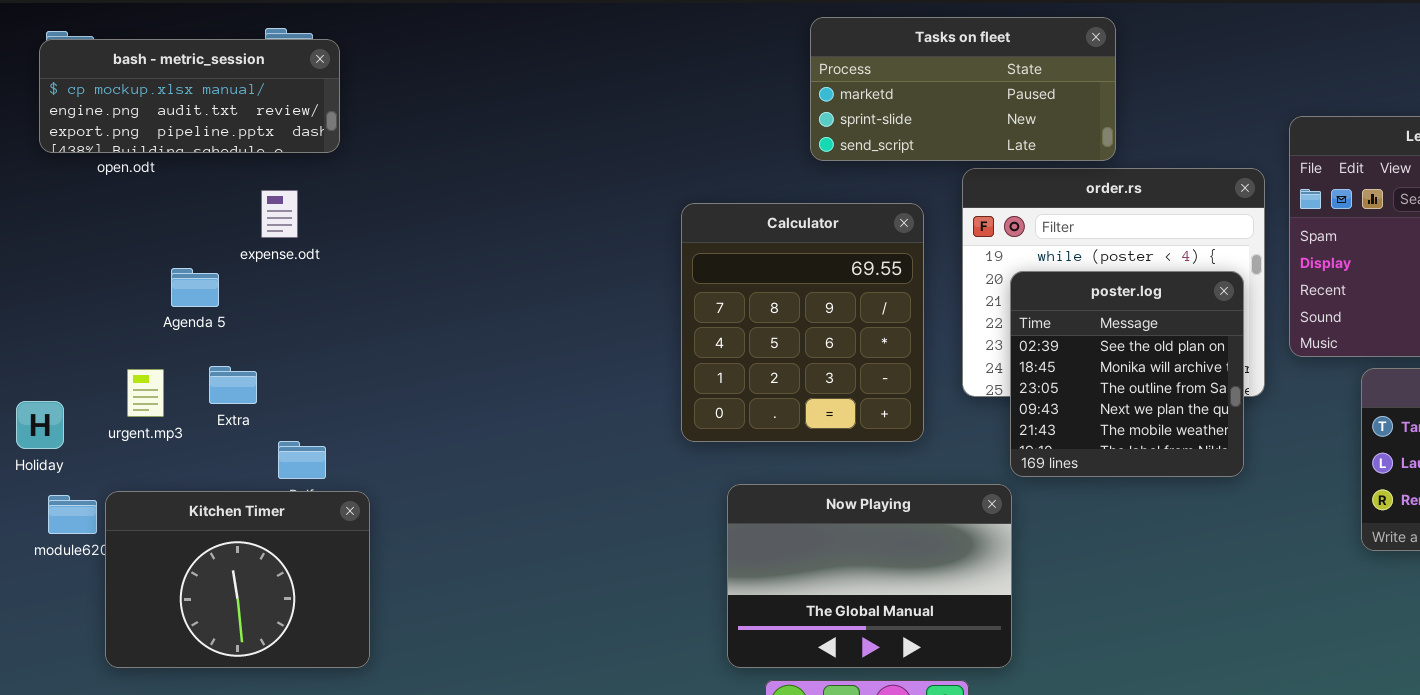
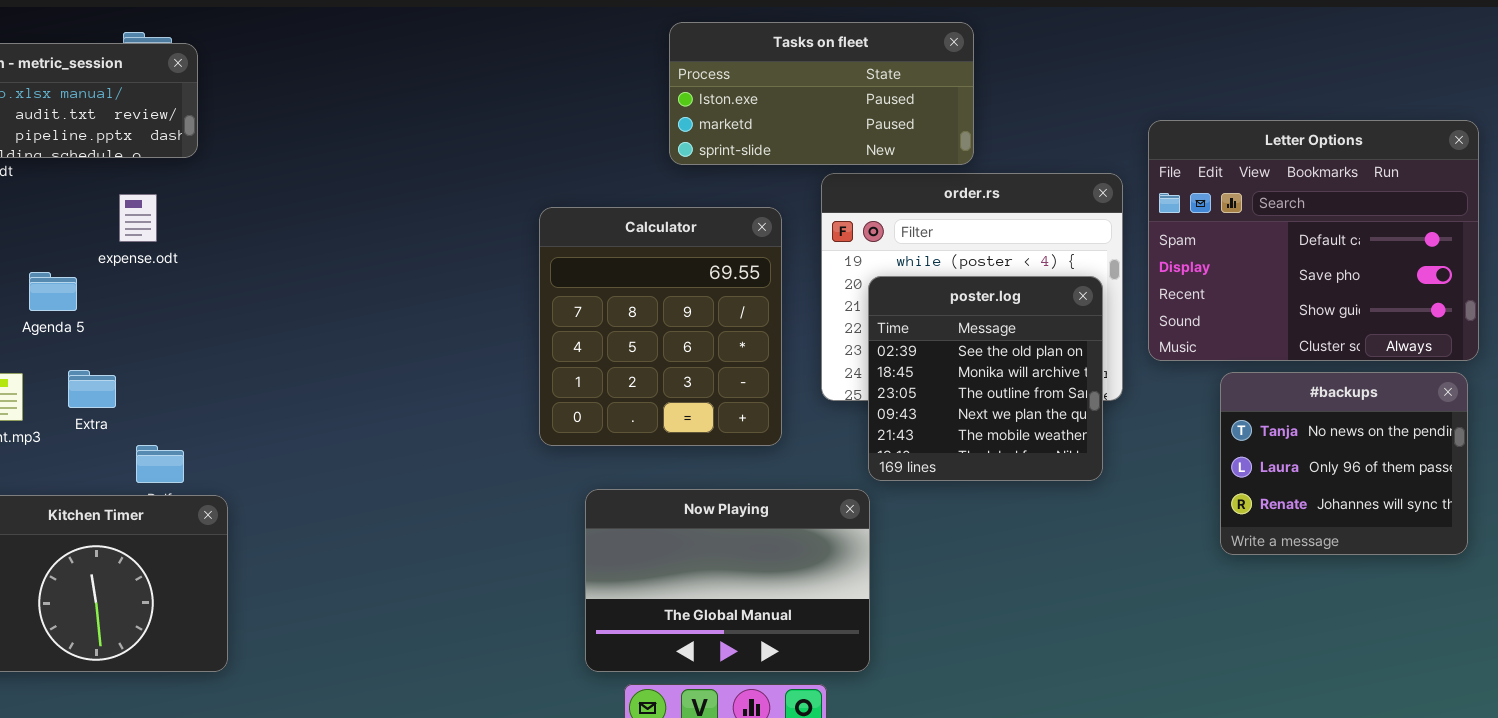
Tasks on fleet: [810,17,1116,161] -> [669,22,974,165], scrolled up 1 row

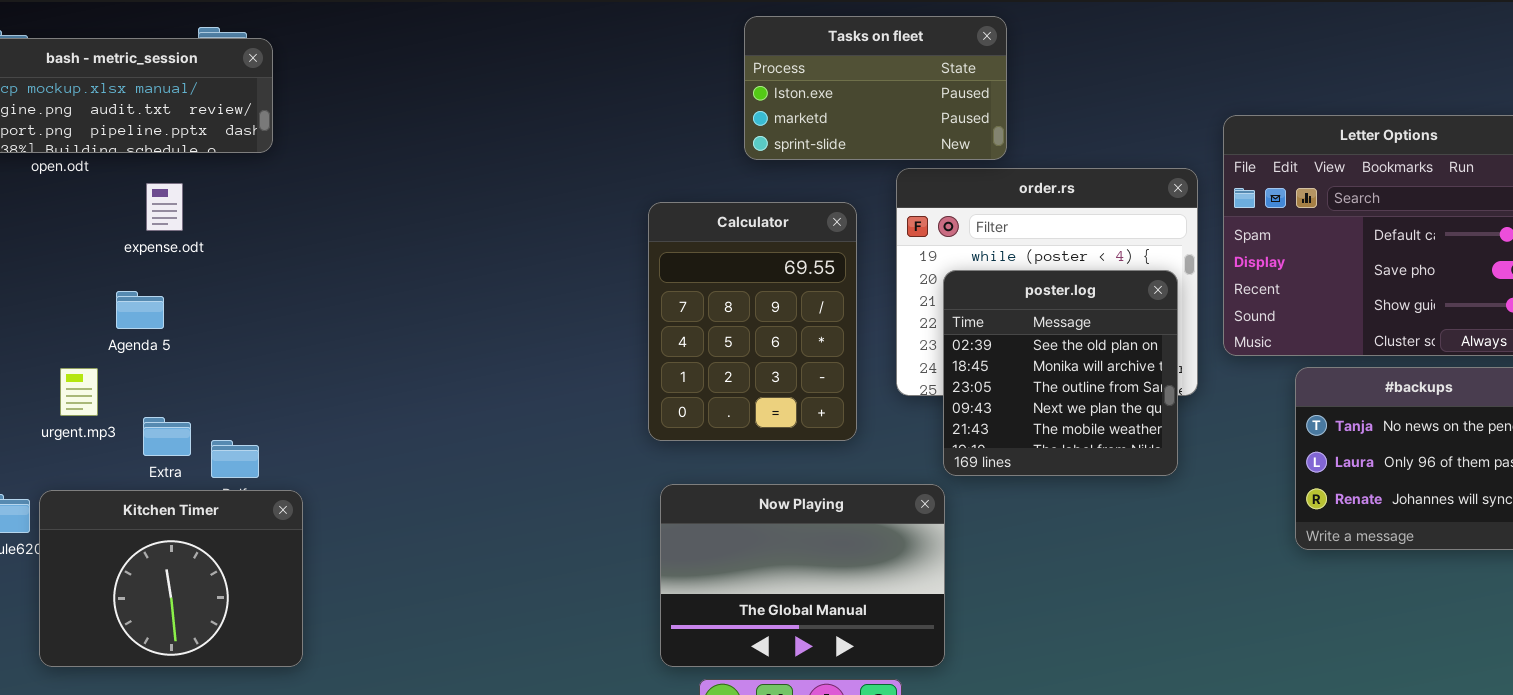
Tasks on fleet: [669,22,974,165] -> [744,16,1007,160], resized
expense.odt: [119,194,157,242] -> [146,183,183,231], moved
Calculator: [539,207,782,446] -> [648,202,857,441], resized
Agenda 5: [29,272,77,311] -> [116,291,164,329], moved
Extra: [68,370,116,408] -> [143,417,191,456], moved

